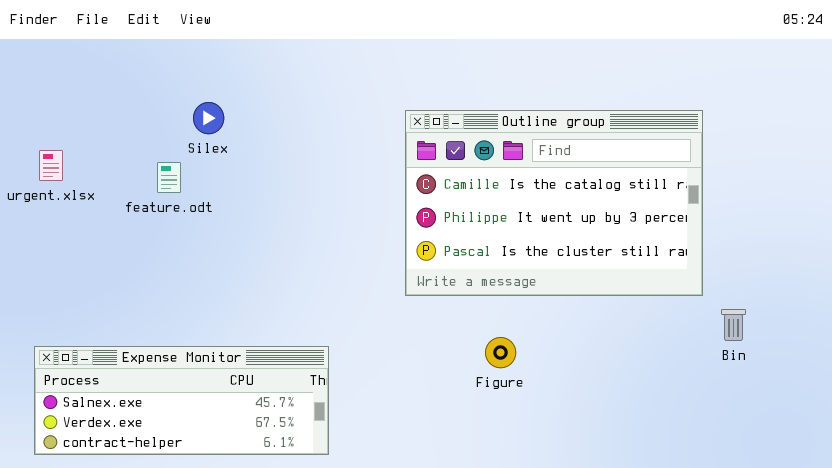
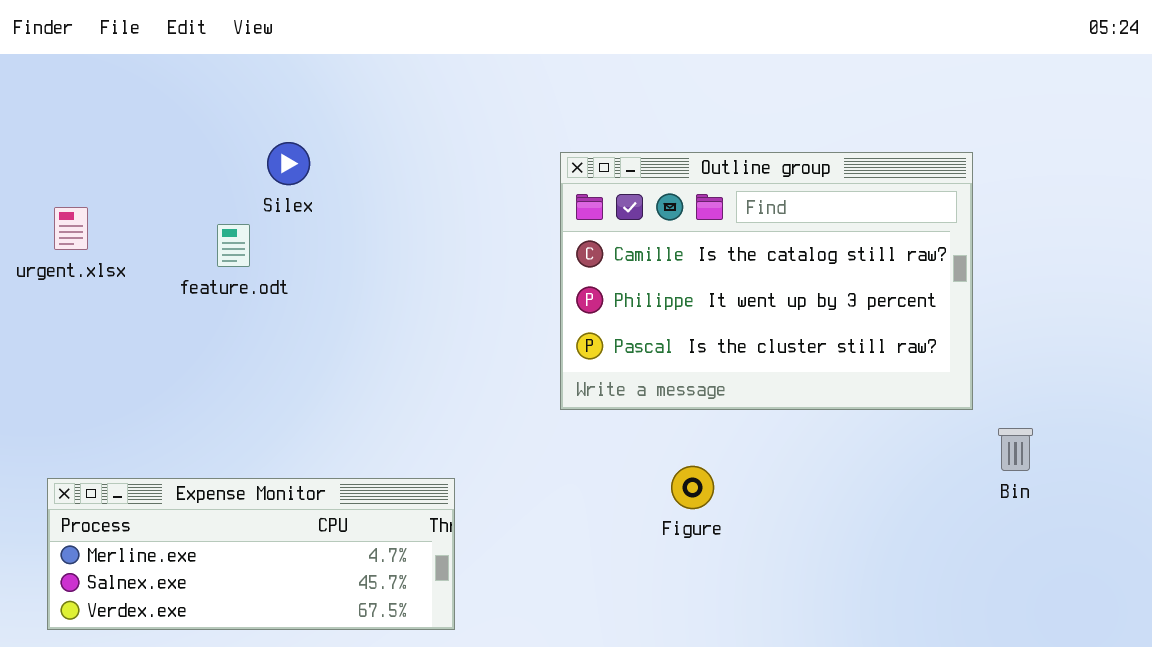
Expense Monitor: [34,346,329,455] -> [47,478,455,630], scrolled up 1 row

